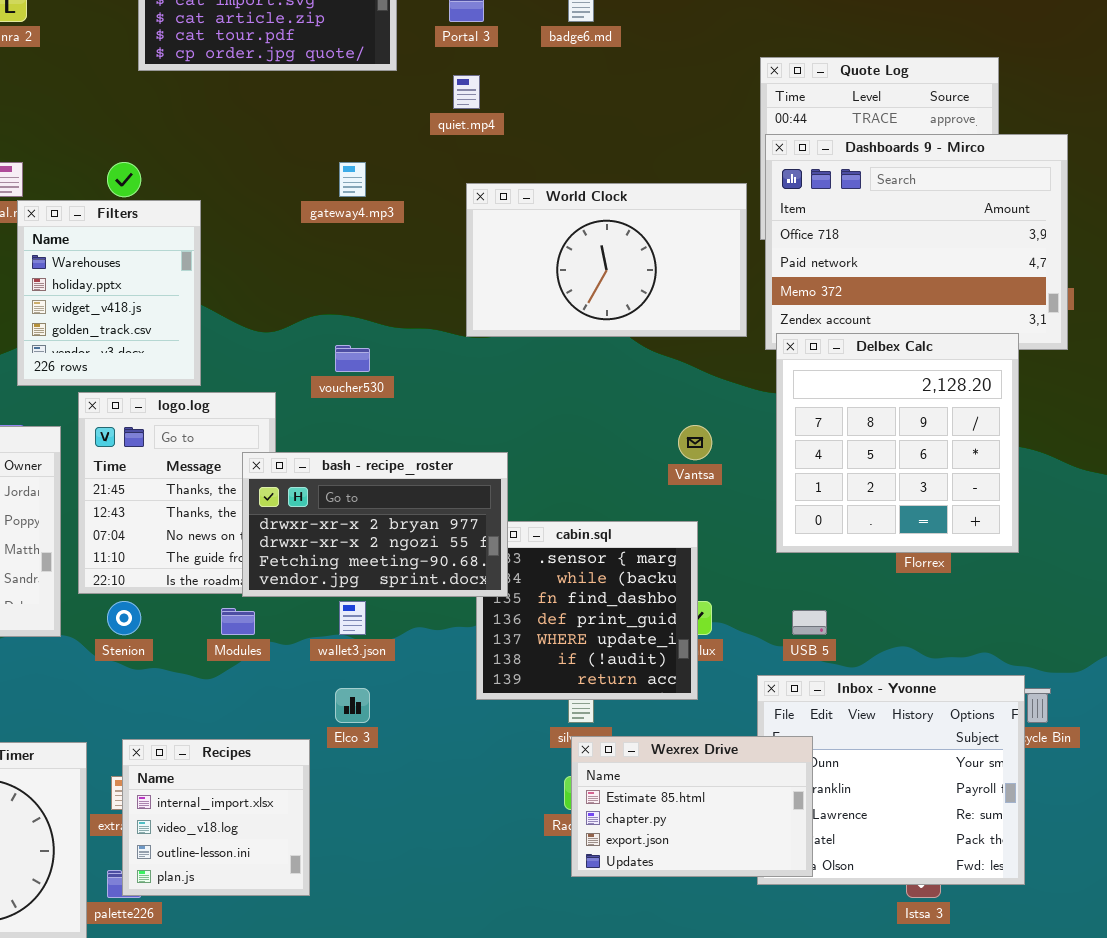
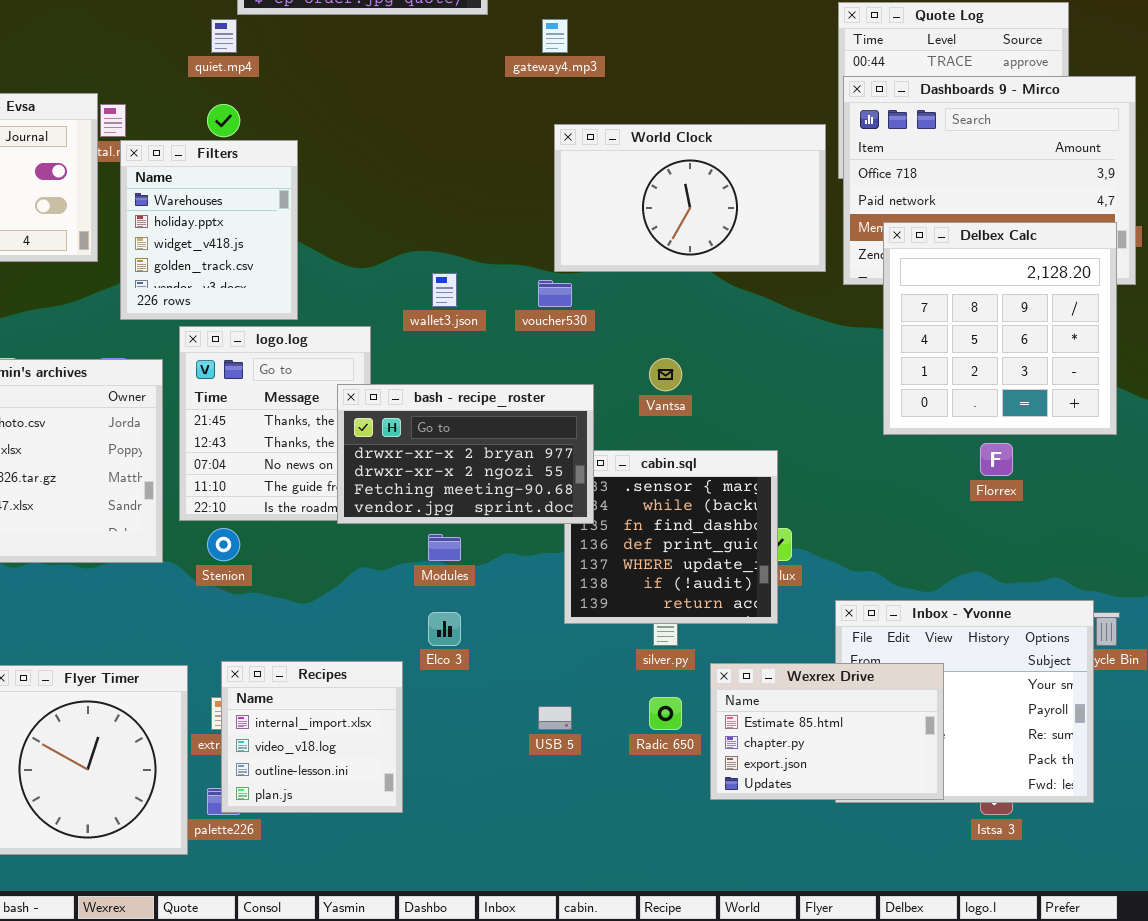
quiet.mp4: [453,75,480,109] -> [211,19,237,53], moved
gateway4.mp3: [339,162,366,197] -> [542,19,568,53], moved
Delbex Calc: [776,333,1019,553] -> [883,222,1117,435], moved
voucher530: [335,345,370,372] -> [538,280,572,307], moved
Vantsa: [678,425,712,460] -> [649,358,682,391], moved
wallet3.json: [339,601,366,635] -> [432,273,457,307], moved
Modules: [221,608,255,635] -> [428,534,461,561], moved
USB 5: [792,610,827,635] -> [538,706,572,730], moved
Wexrex Drive: [571,736,813,877] -> [710,663,944,800], moved

